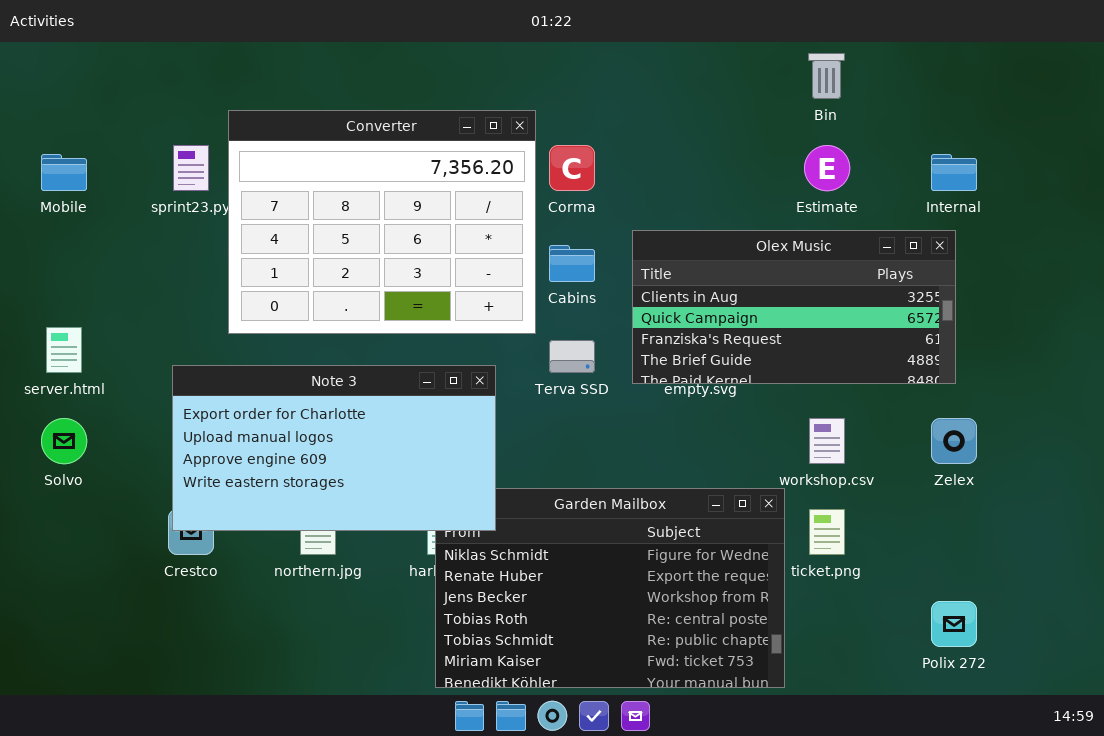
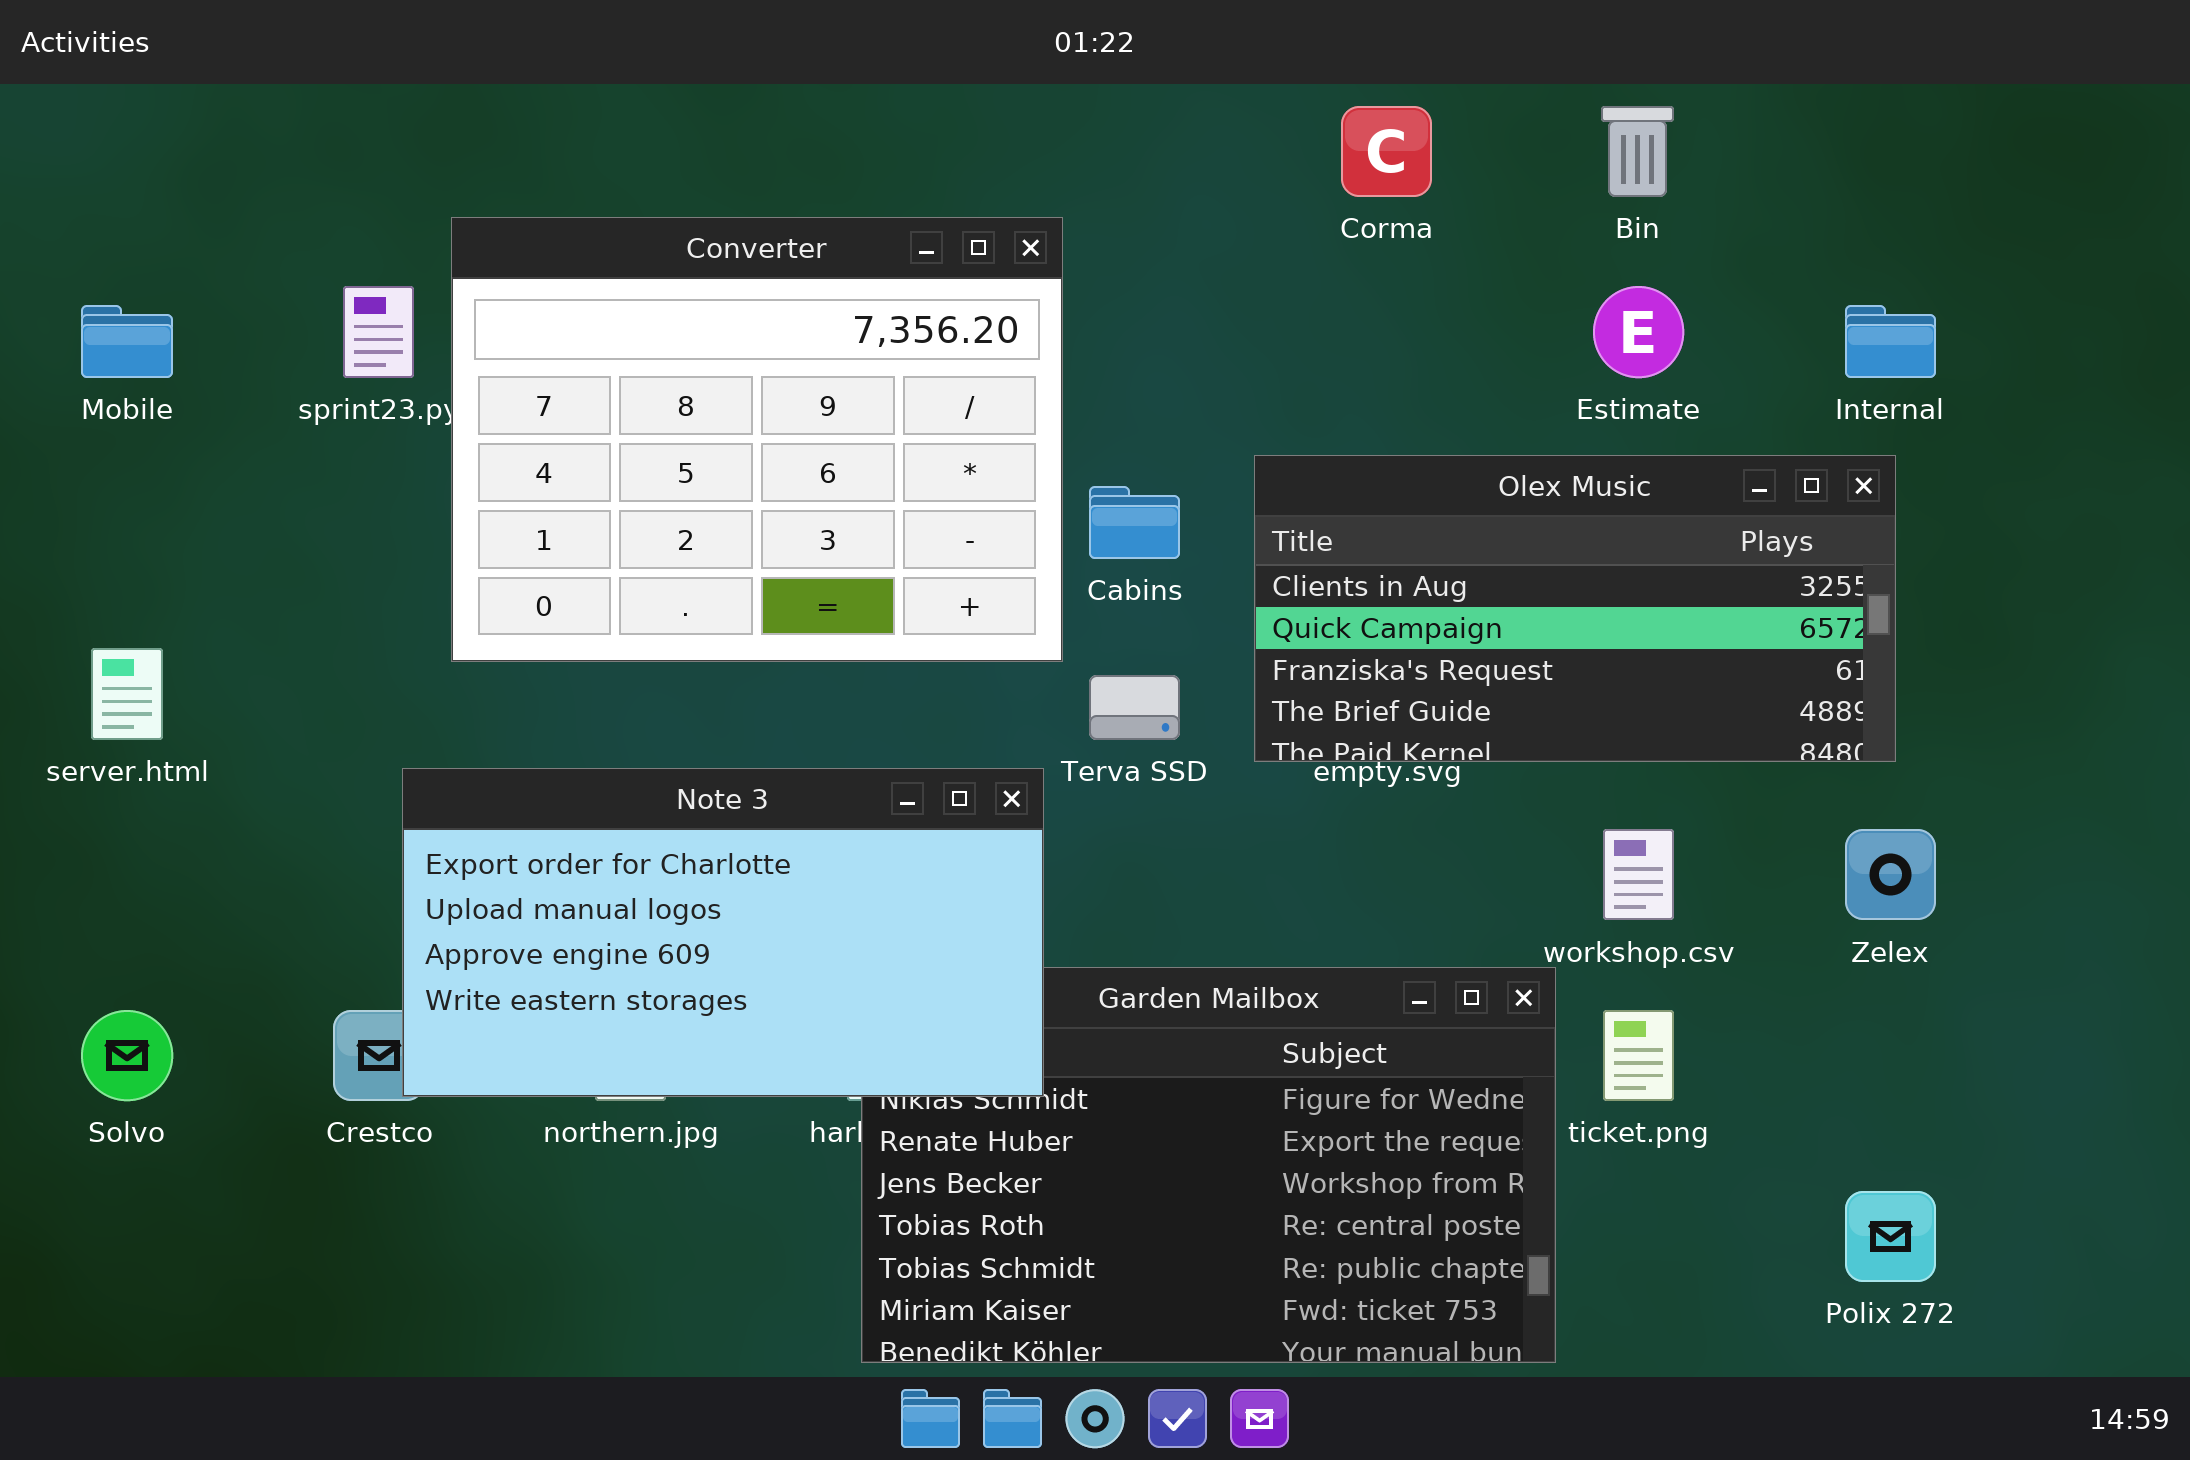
Corma: [549,145,595,191] -> [1341,106,1432,197], moved
Note 3: [172,365,496,531] -> [402,768,1044,1097], moved
Solvo: [41,418,87,464] -> [81,1010,173,1101], moved

